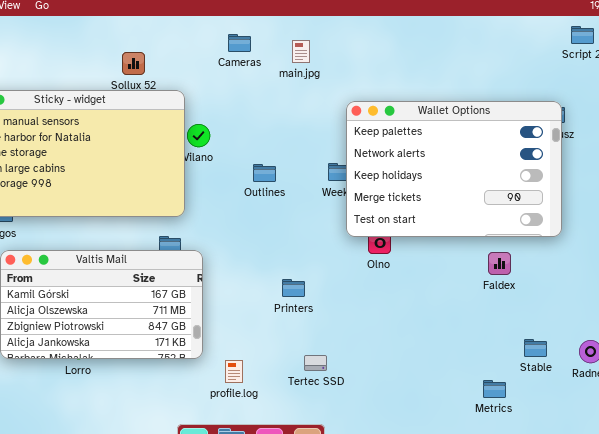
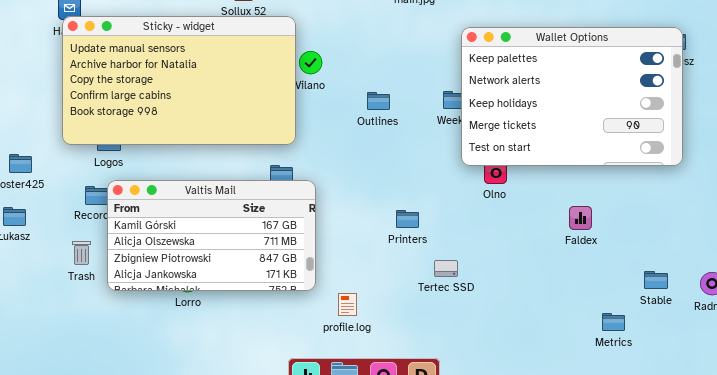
Faldex: [488,252,511,275] -> [569,206,592,230], moved
Tertec SSD: [304,355,327,371] -> [434,260,458,277], moved

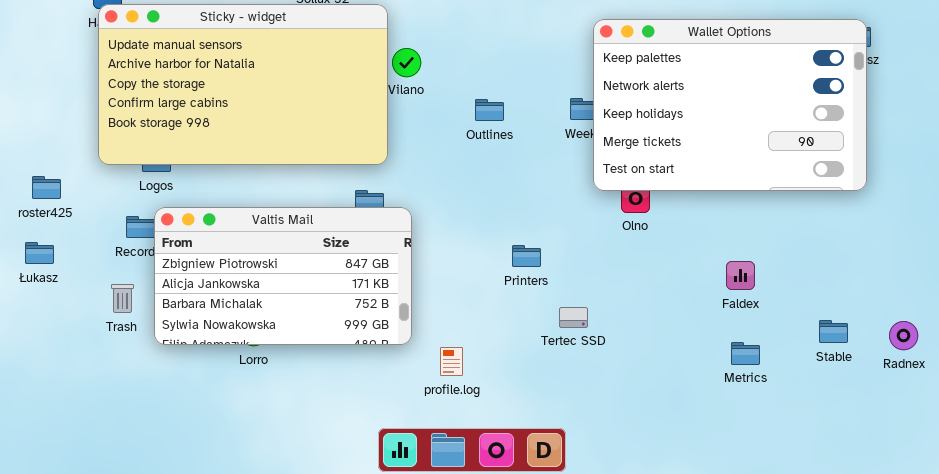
Valtis Mail: [107,180,316,291] -> [154,207,412,345], scrolled down 2 rows
Faldex: [569,206,592,230] -> [726,261,755,290], moved
Metrics: [602,313,625,331] -> [731,342,760,365], moved

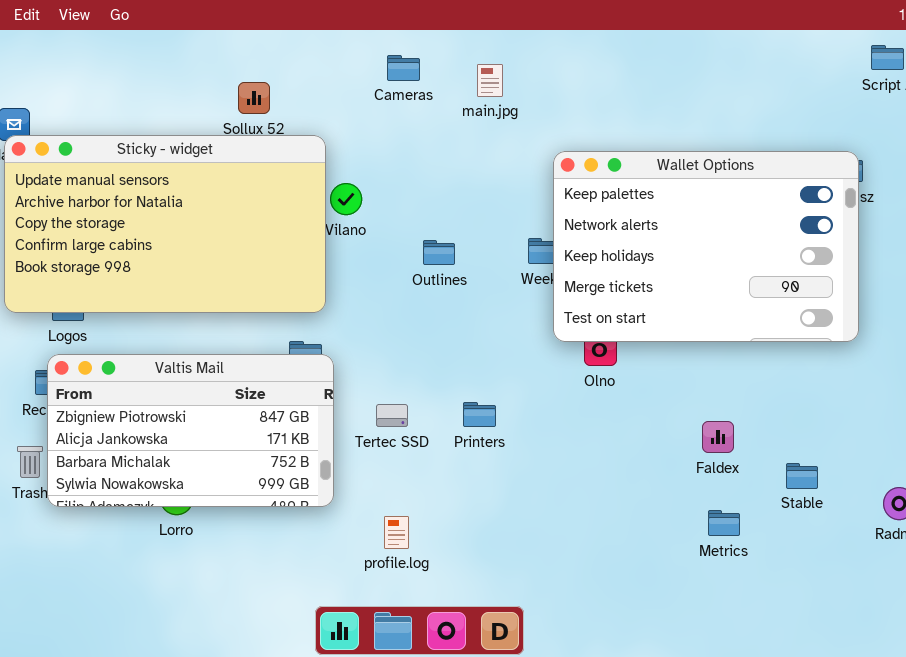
Valtis Mail: [154,207,412,345] -> [47,354,334,507], moved
Tertec SSD: [559,307,588,328] -> [376,404,408,427], moved
Stable: [819,320,848,343] -> [786,463,818,489], moved

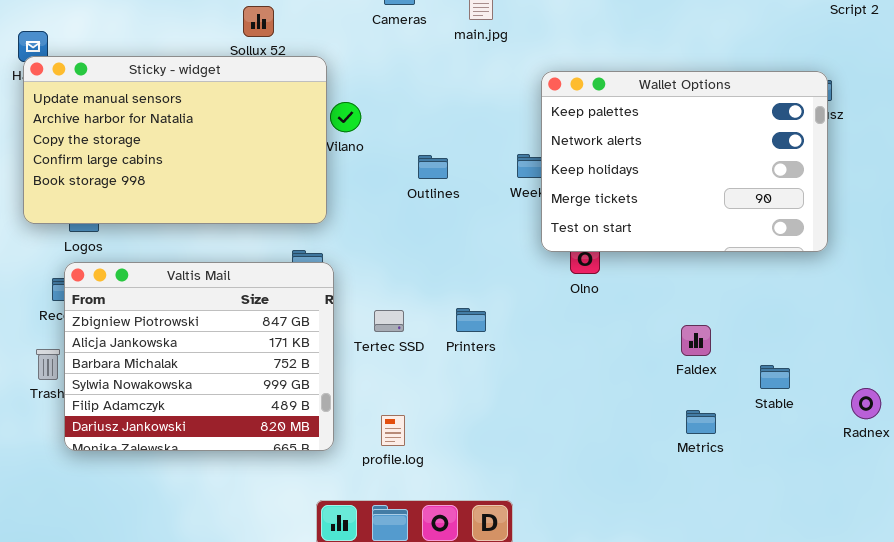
Valtis Mail: [47,354,334,507] -> [64,262,334,451], resized

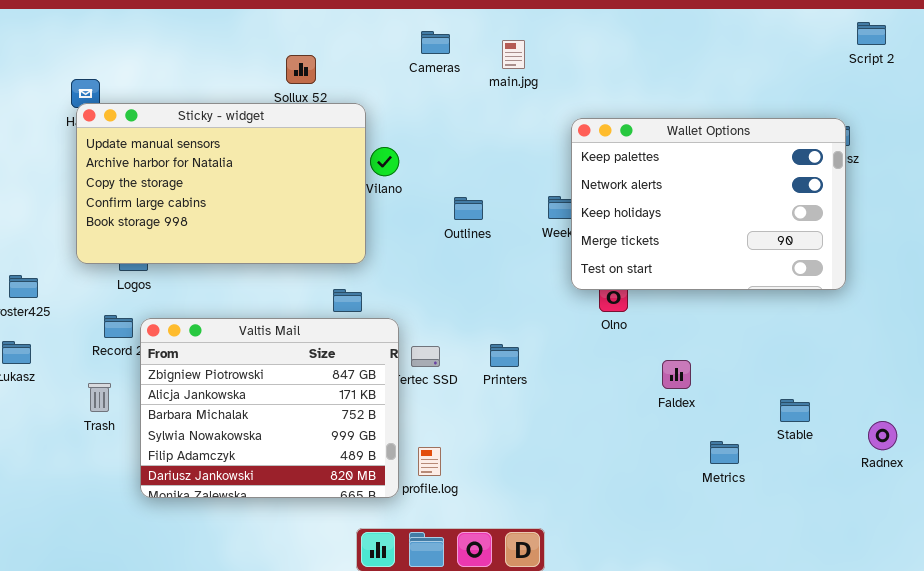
Valtis Mail: [64,262,334,451] -> [140,318,399,498], moved
Faldex: [681,325,711,356] -> [662,360,691,389], moved

